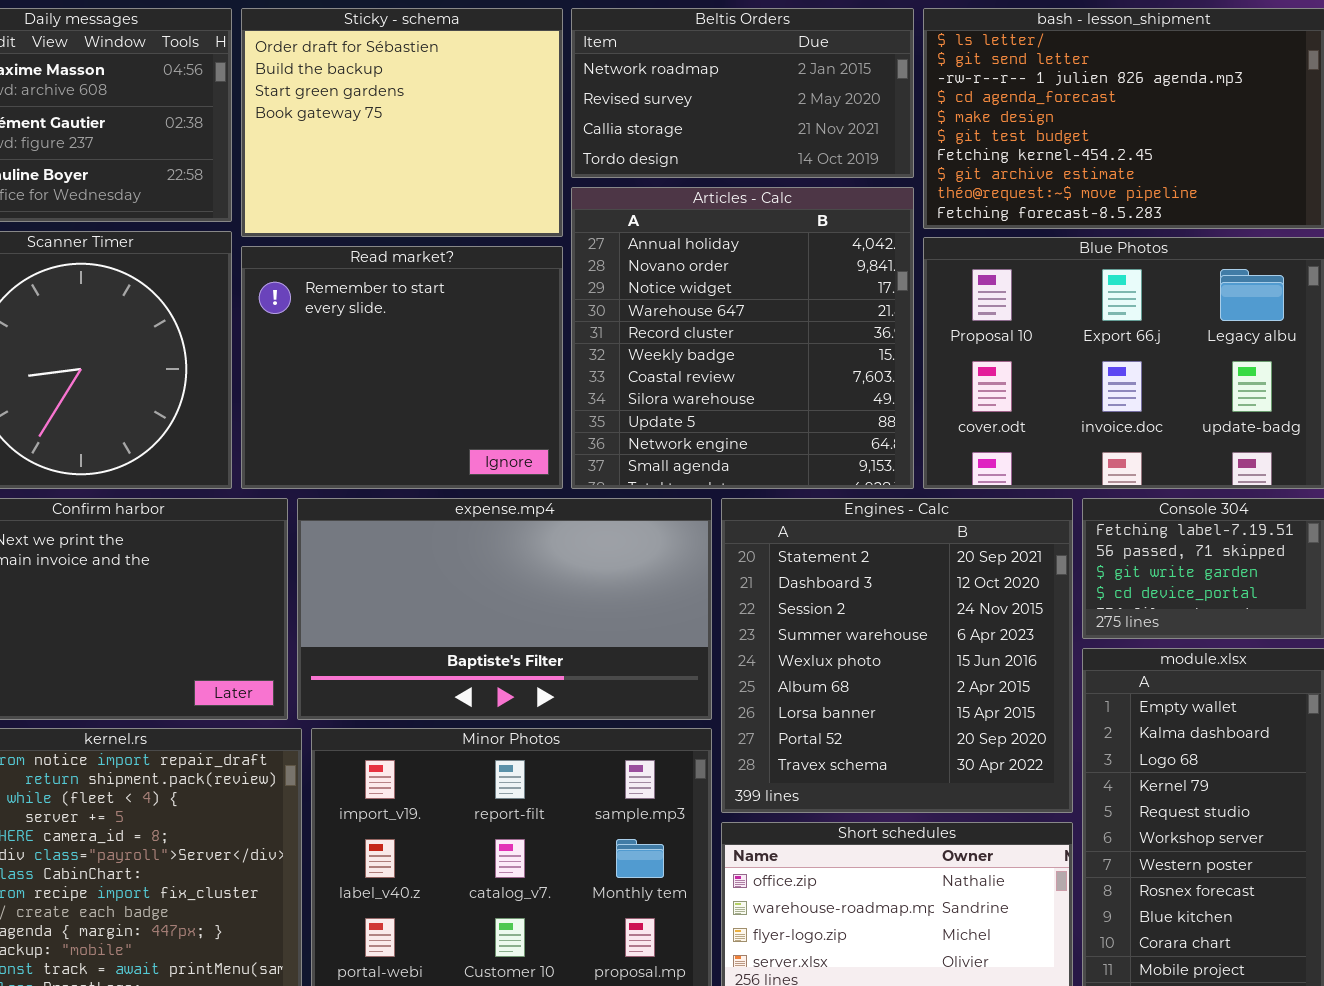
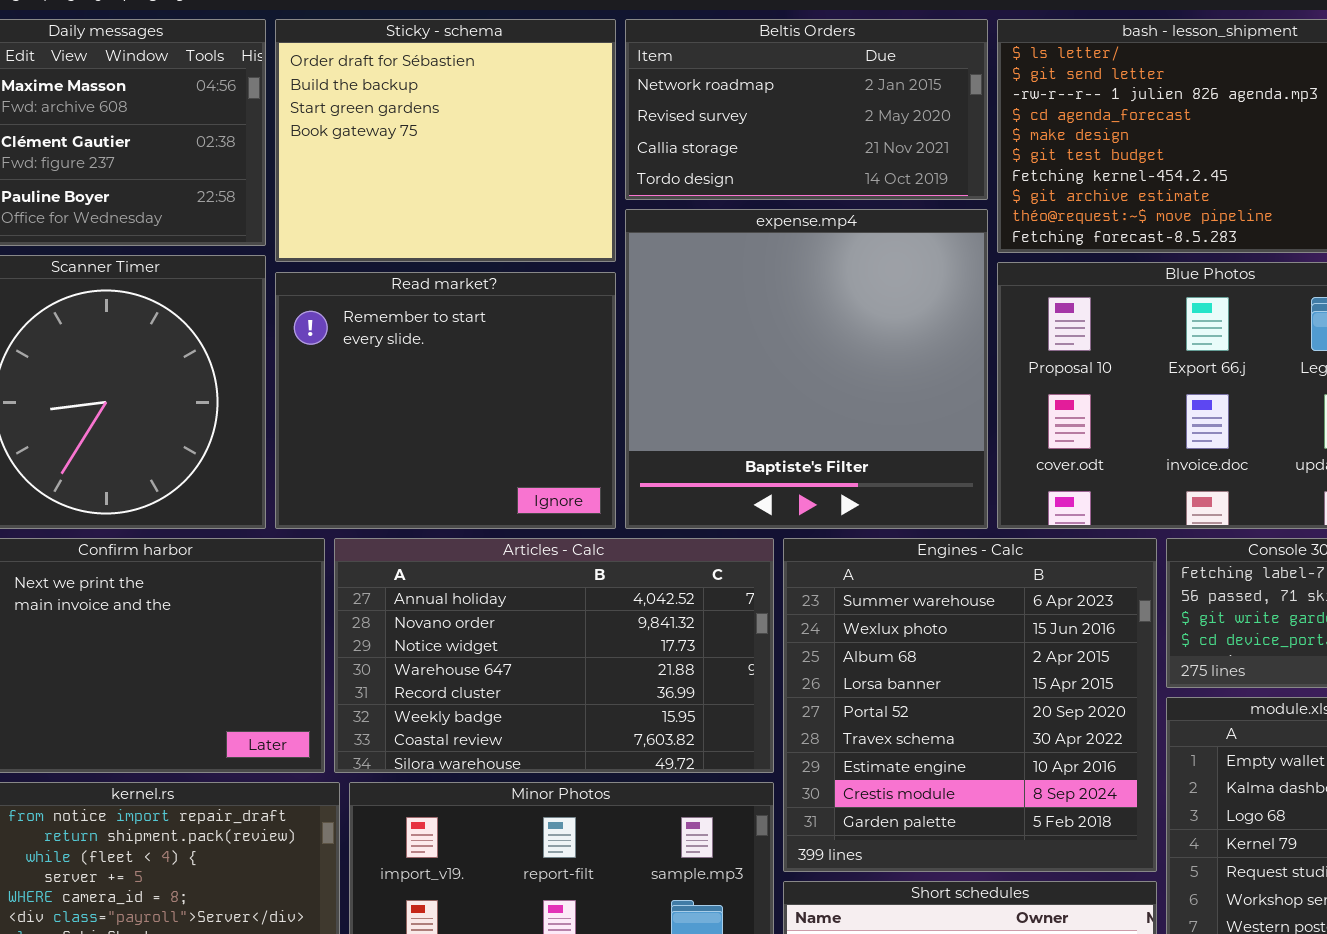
Articles - Calc: [571,187,914,489] -> [334,538,774,773], moved, resized
expense.mp4: [297,498,712,720] -> [625,209,988,529], moved, resized
Engines - Calc: [721,498,1073,813] -> [783,538,1157,872], scrolled down 3 rows

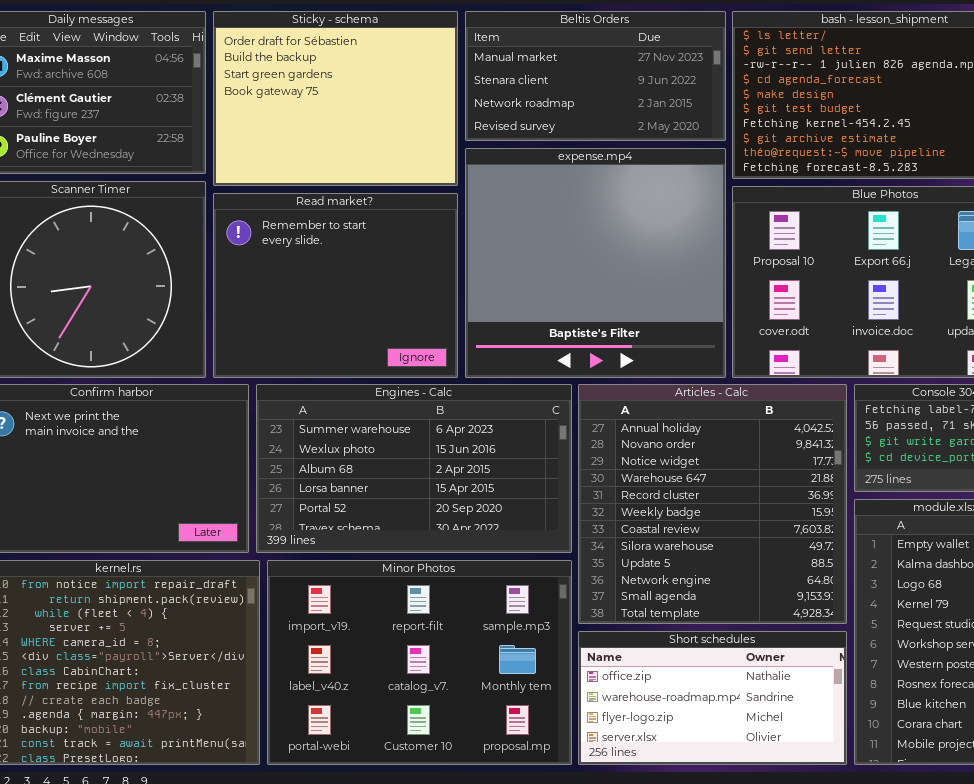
Beltis Orders: [625,19,988,200] -> [465,11,726,141], scrolled up 2 rows
Articles - Calc: [334,538,774,773] -> [578,384,847,624], moved, resized
Engines - Calc: [783,538,1157,872] -> [256,384,572,553], moved, resized

